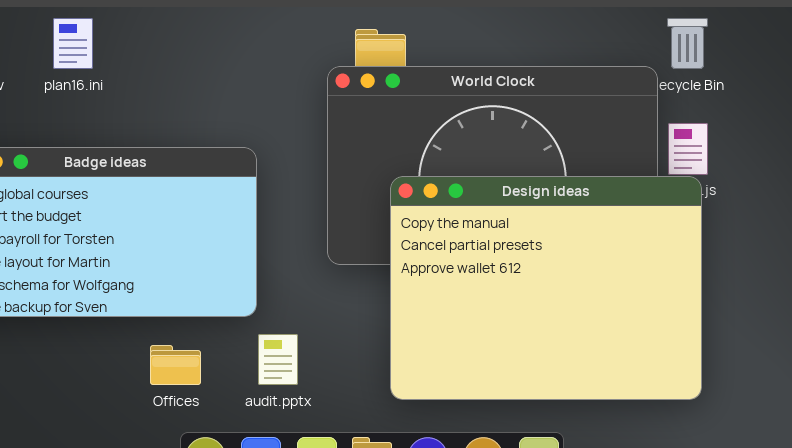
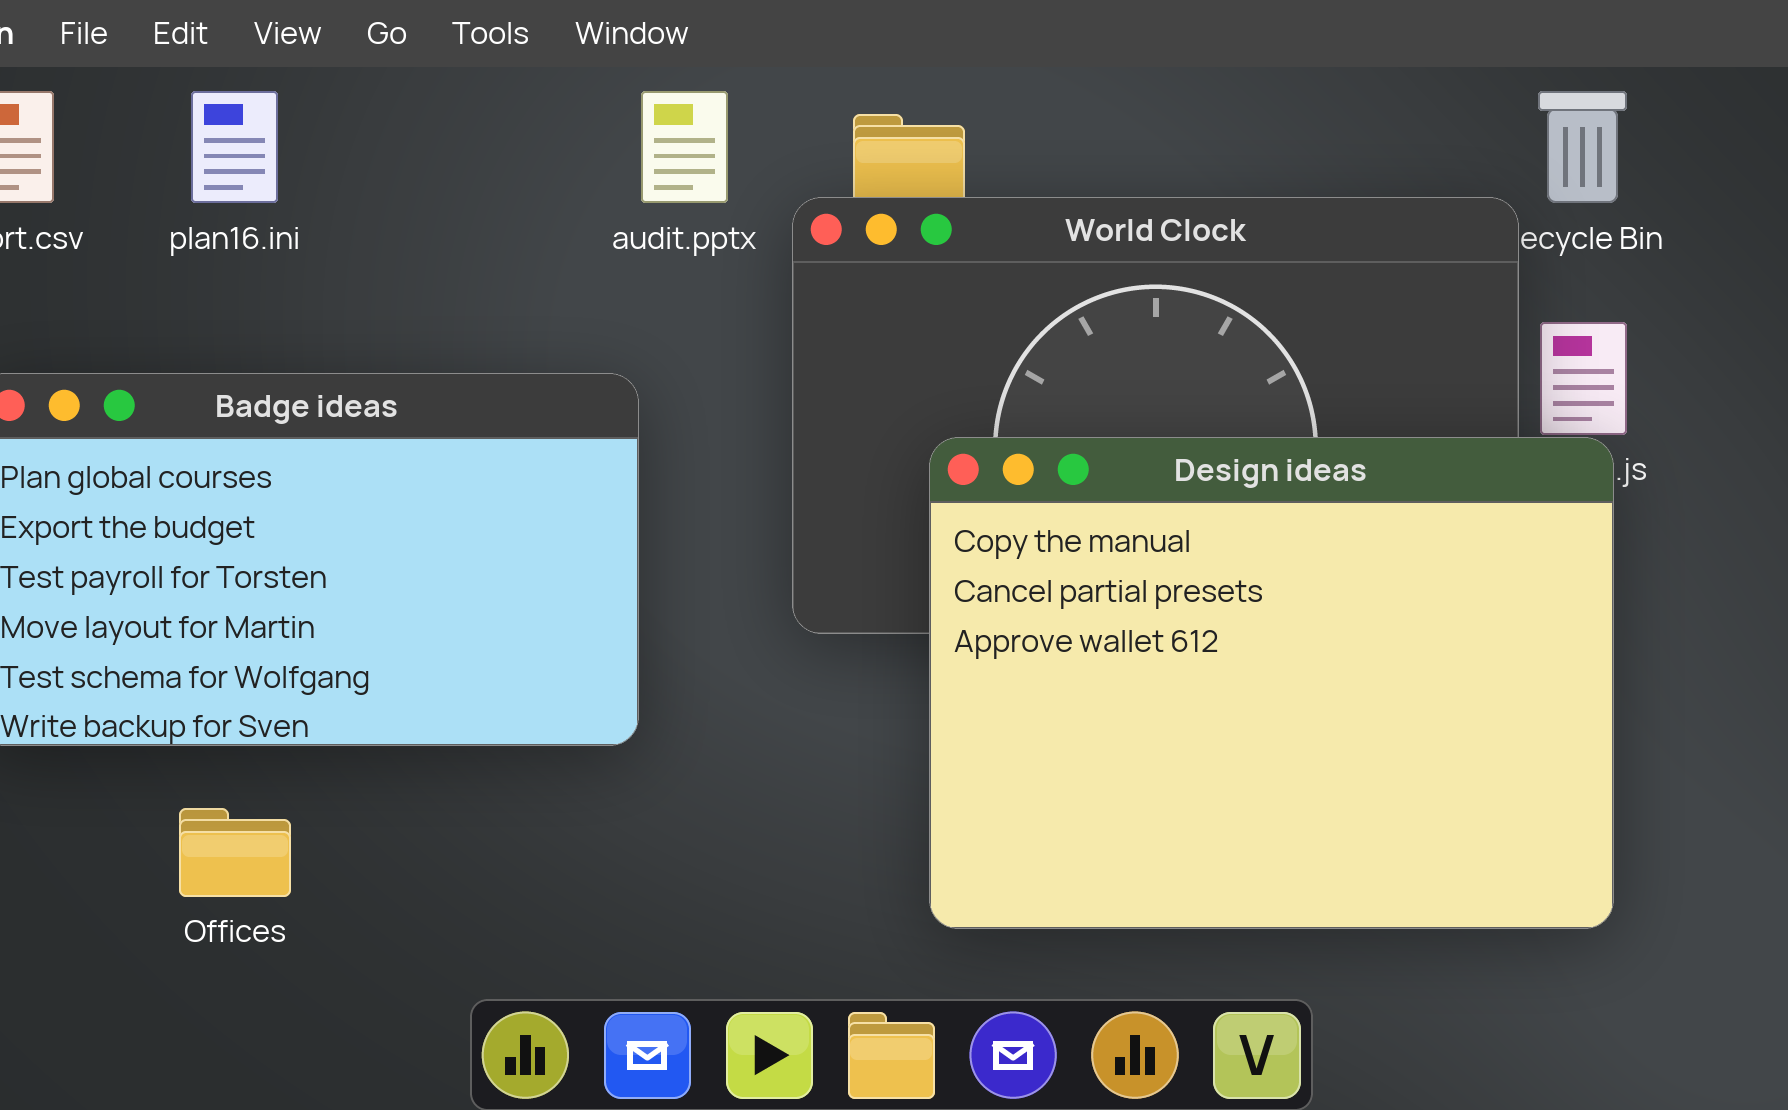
audit.pptx: [258,334,298,385] -> [641,91,728,203], moved
Offices: [150,345,201,385] -> [179,808,291,897], moved

